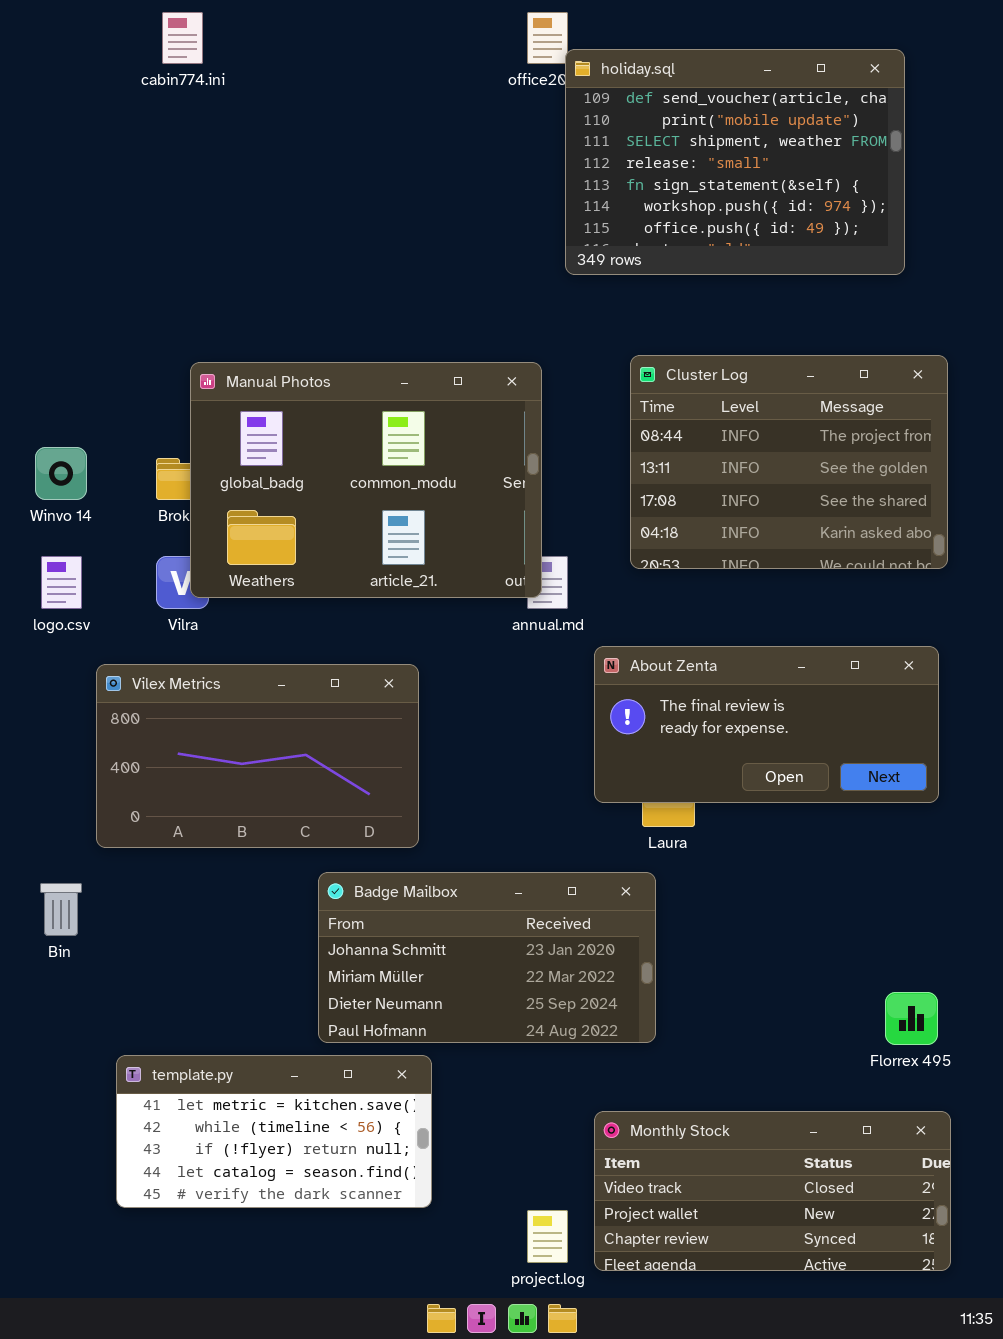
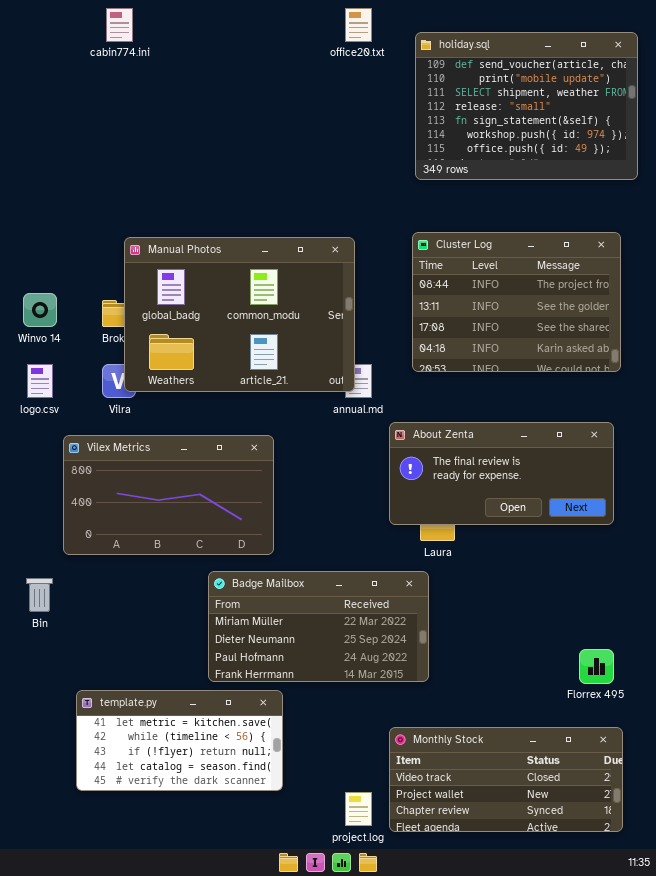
holiday.sql: [565,49,905,275] -> [415,32,638,180], moved
Badge Mailbox: [318,872,656,1043] -> [208,571,429,682], scrolled down 1 row

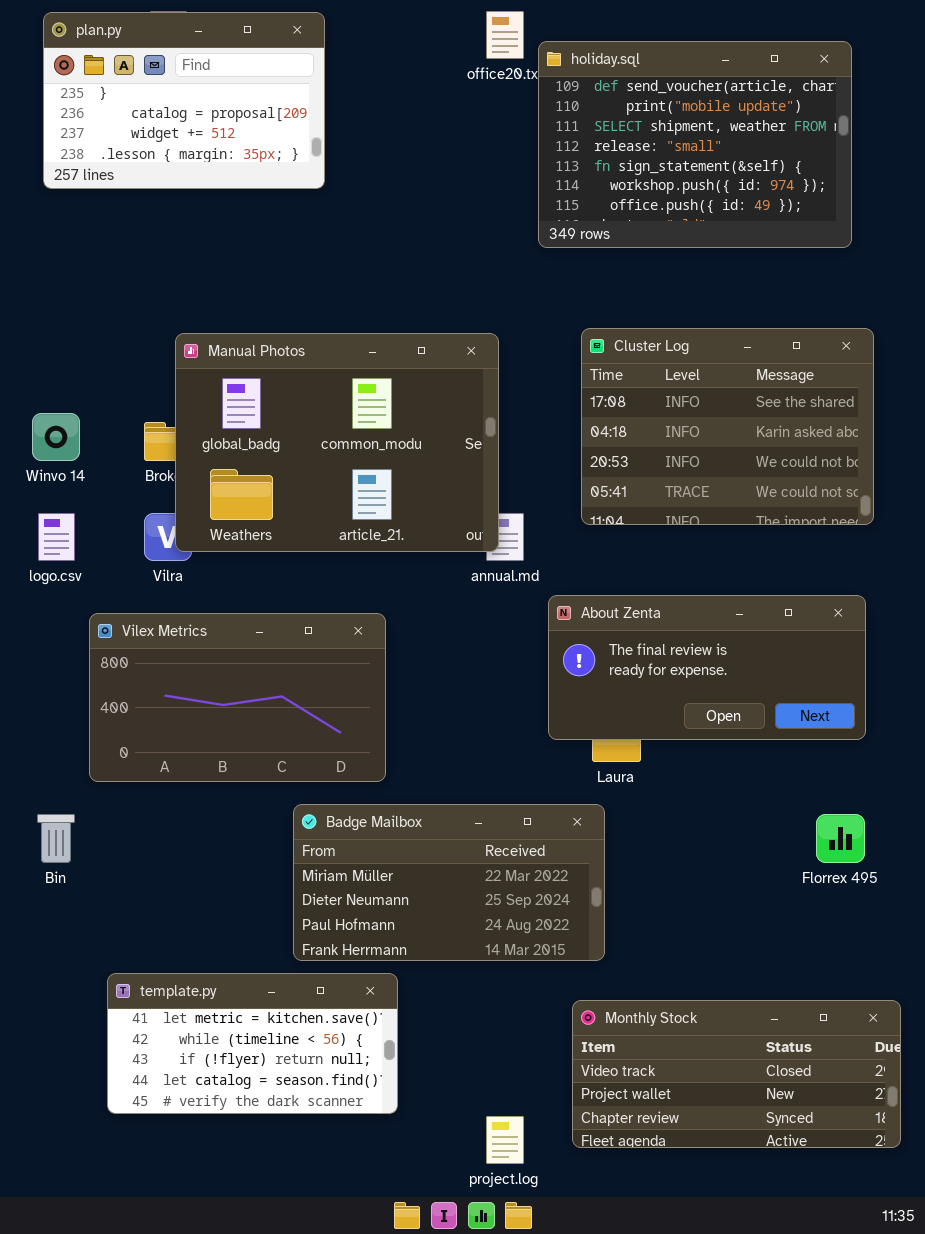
plan.py: none -> [43,12,325,189], opened
holiday.sql: [415,32,638,180] -> [538,41,852,248], moved
Cluster Log: [412,232,621,372] -> [581,328,874,525], scrolled down 2 rows
Florrex 495: [579,649,614,684] -> [816,814,865,863], moved
Monthly Stock: [389,727,623,832] -> [572,1000,901,1148], moved

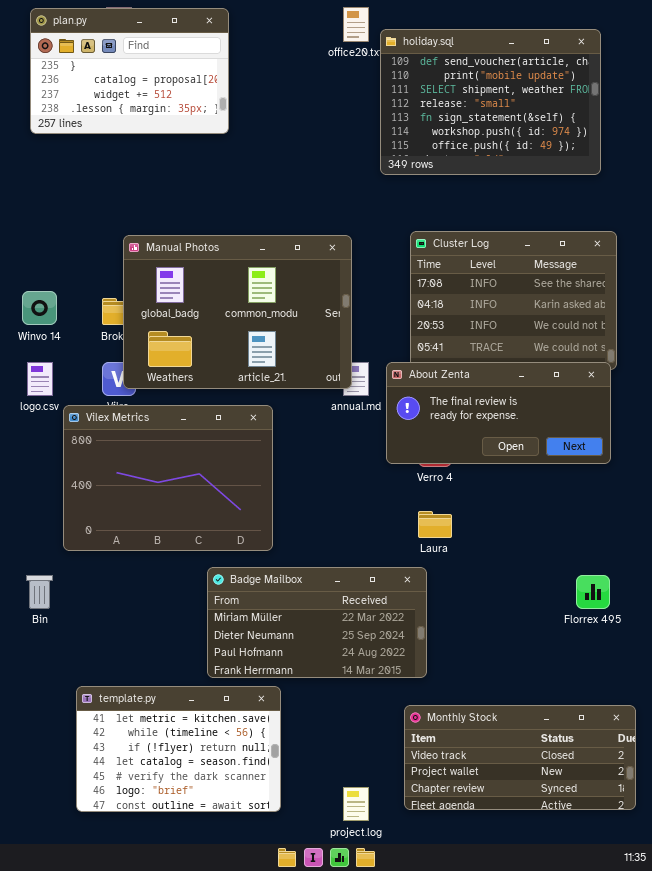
About Zenta: [548,595,866,740] -> [386,362,611,464], moved
Vilex Metrics: [89,613,386,782] -> [63,405,273,551], resized
template.py: [107,973,398,1114] -> [76,686,281,812], resized

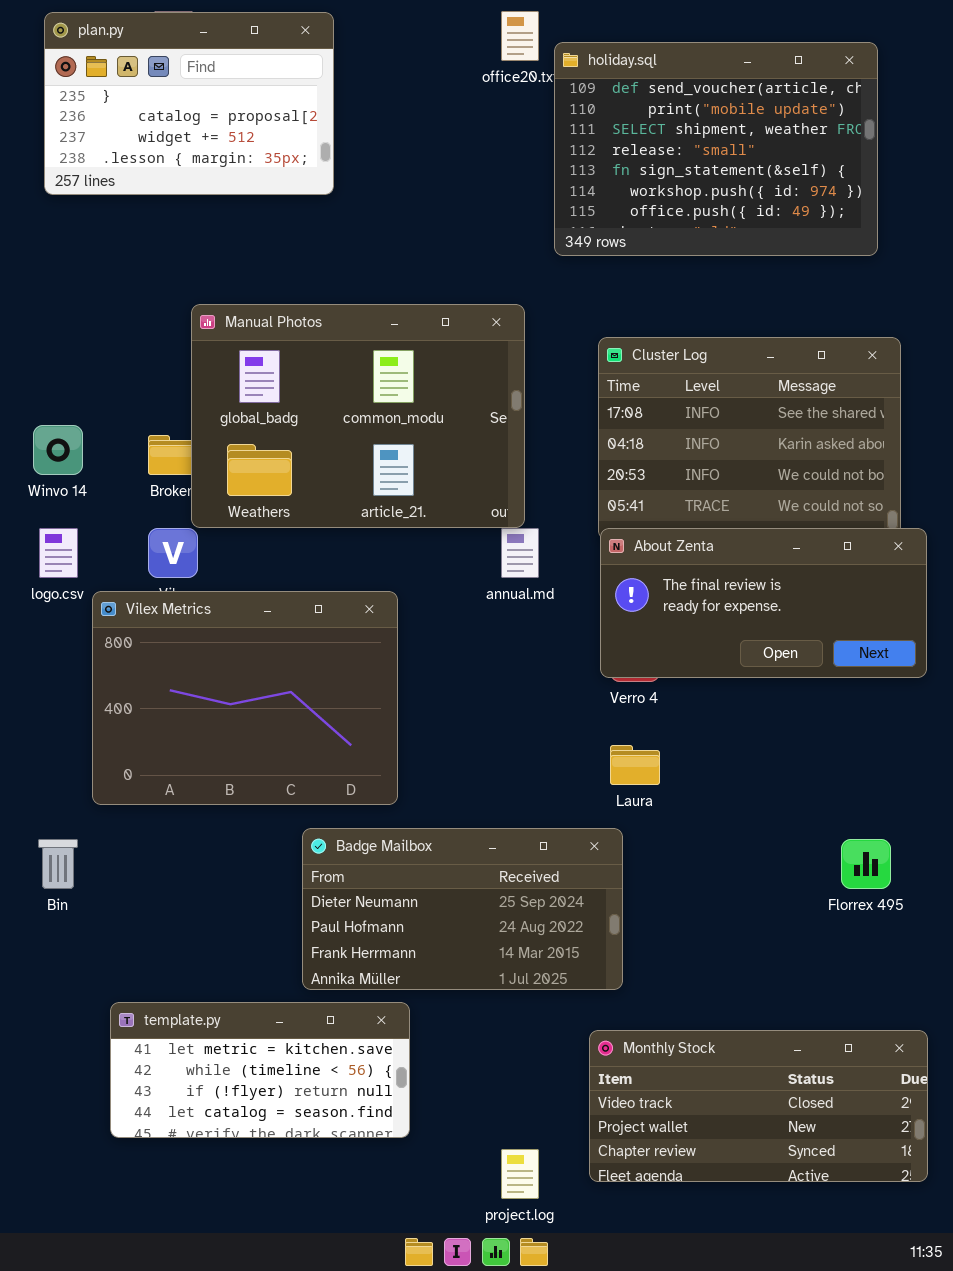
Manual Photos: [123,235,352,389] -> [191,304,525,528], moved
About Zenta: [386,362,611,464] -> [600,528,927,678], moved
Badge Mailbox: [207,567,427,678] -> [302,828,623,990], scrolled down 1 row
template.py: [76,686,281,812] -> [110,1002,410,1138], resized

